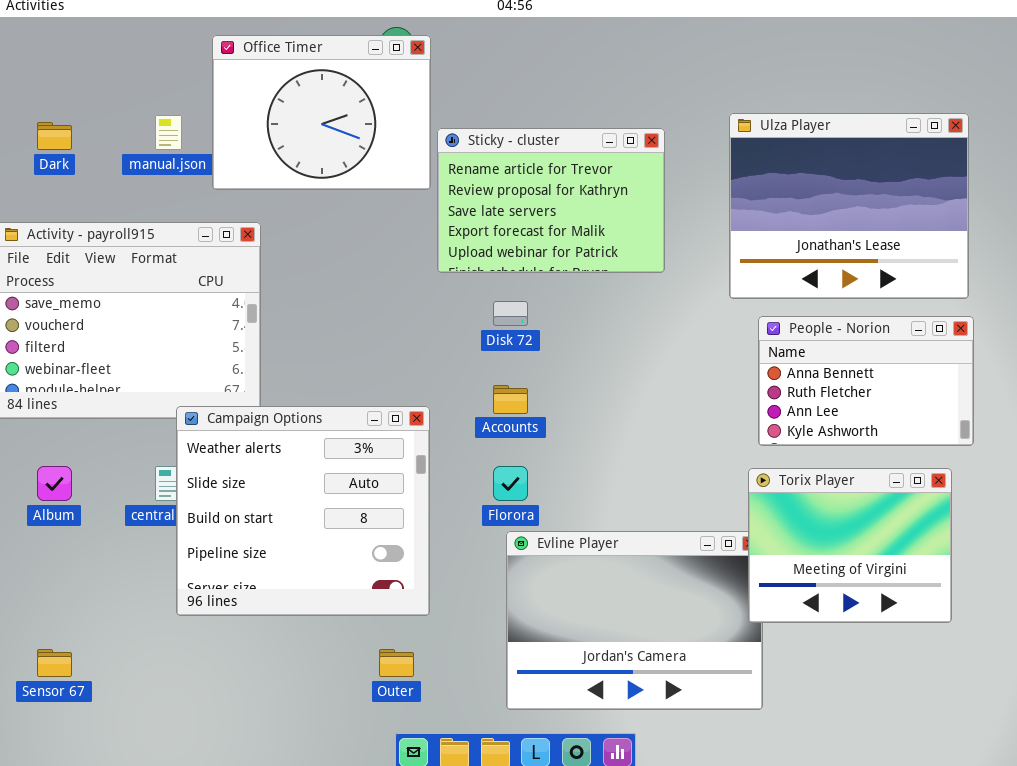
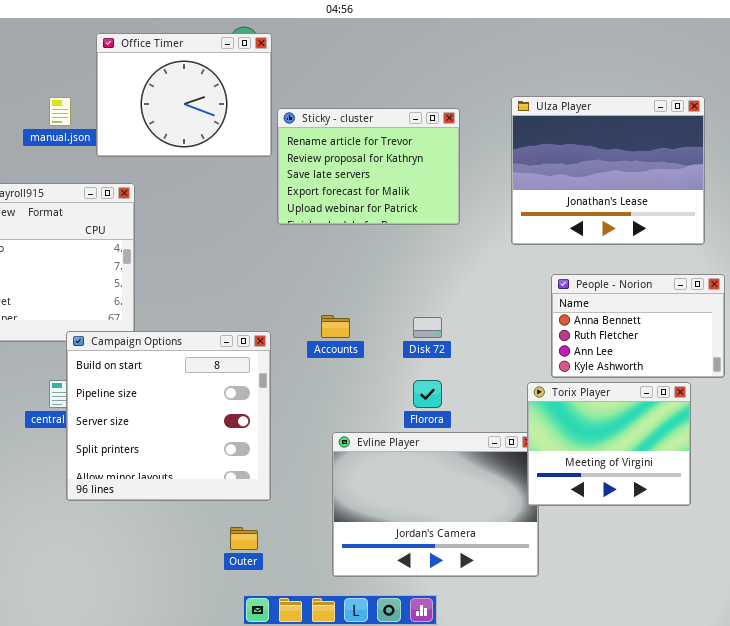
Disk 72: [493,301,528,326] -> [413,317,442,338], moved
People - Norion: [758,316,974,446] -> [551,274,725,378], moved
Campaign Options: [176,406,430,616] -> [66,331,271,501], scrolled down 2 rows
Florora: [493,466,528,501] -> [413,380,442,408], moved

